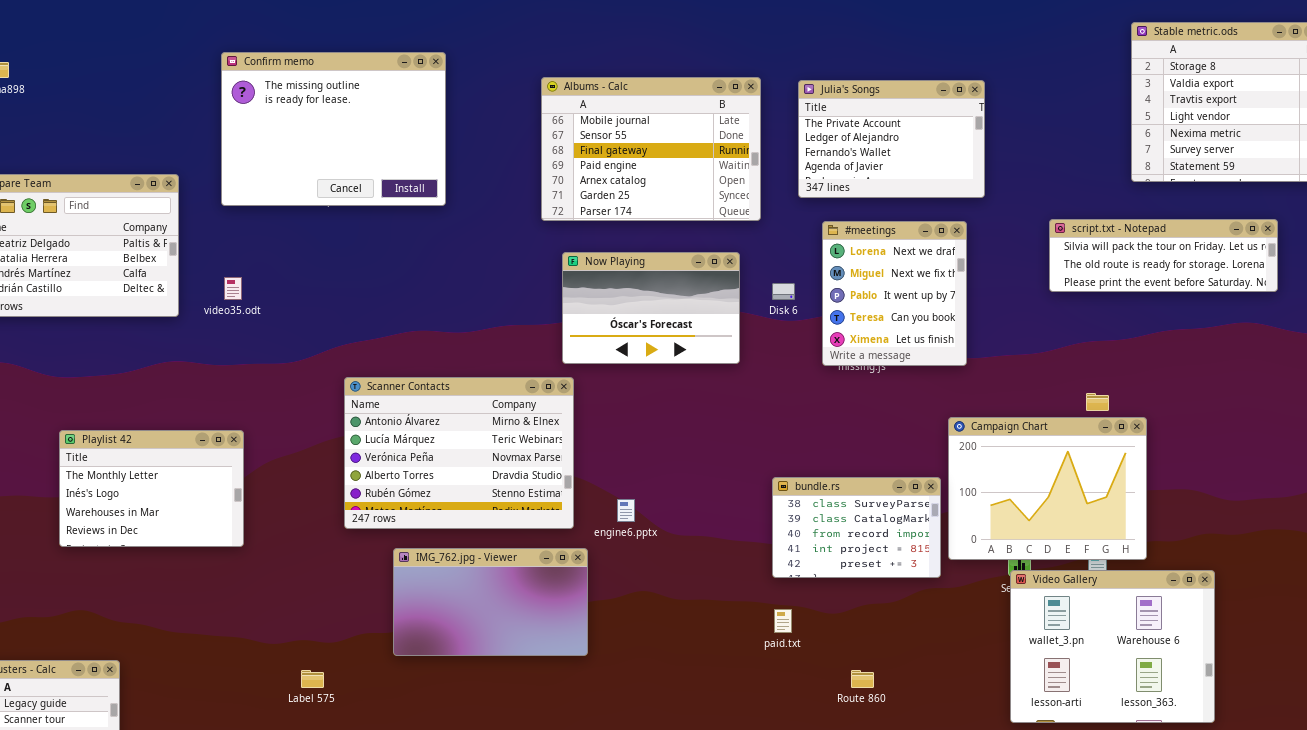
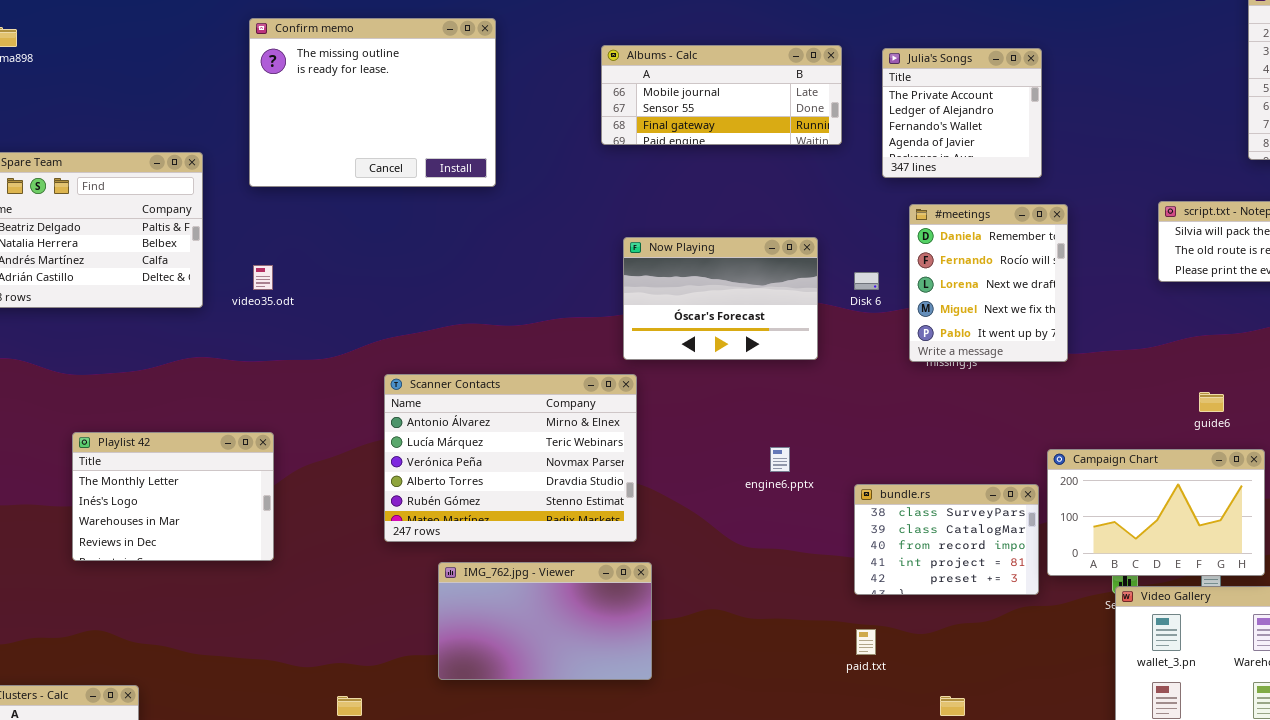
Albums - Calc: [541,77,761,221] -> [601,45,842,145], resized
Julia's Songs: [798,80,985,198] -> [882,48,1042,178], resized
#meetings: [822,221,967,366] -> [909,204,1068,362], scrolled up 2 rows
Campaign Chart: [948,417,1147,560] -> [1047,449,1265,576], resized
engine6.pptx: [617,499,635,522] -> [770,447,790,472], moved

